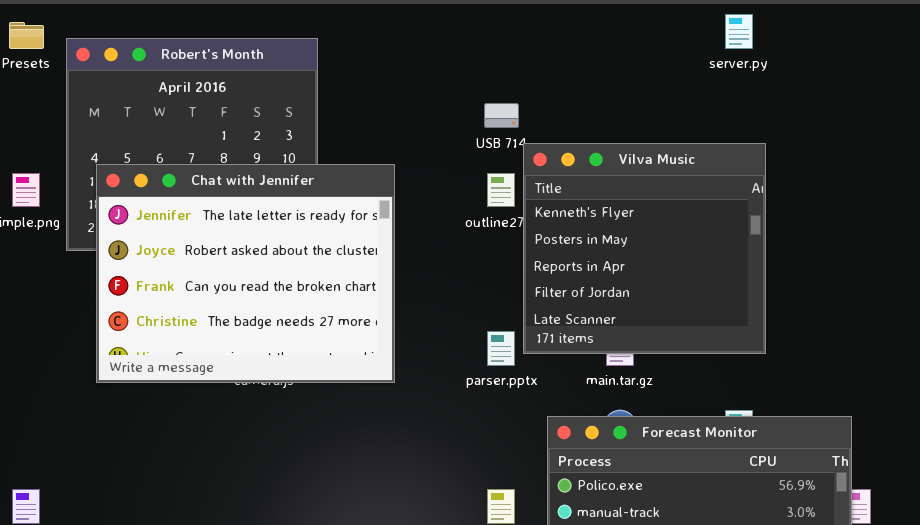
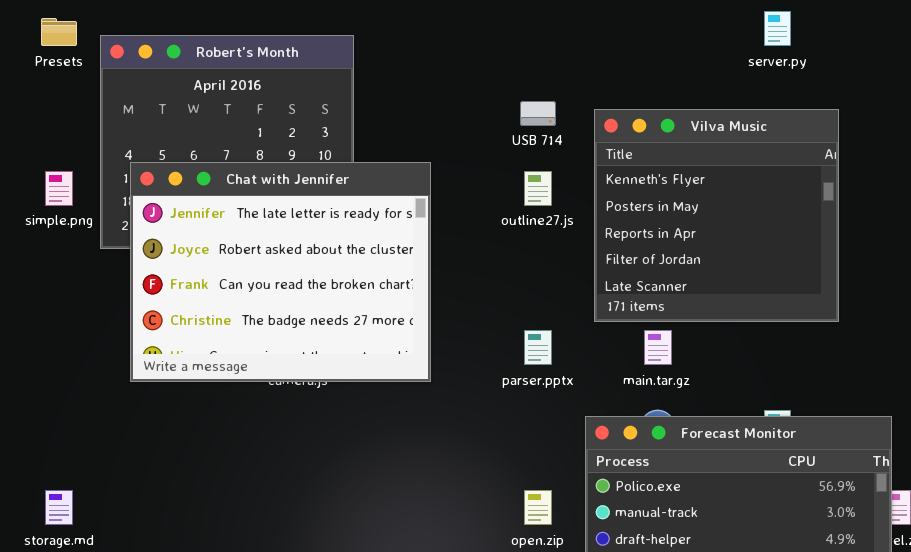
Vilva Music: [523,143,766,354] -> [594,109,839,322], moved

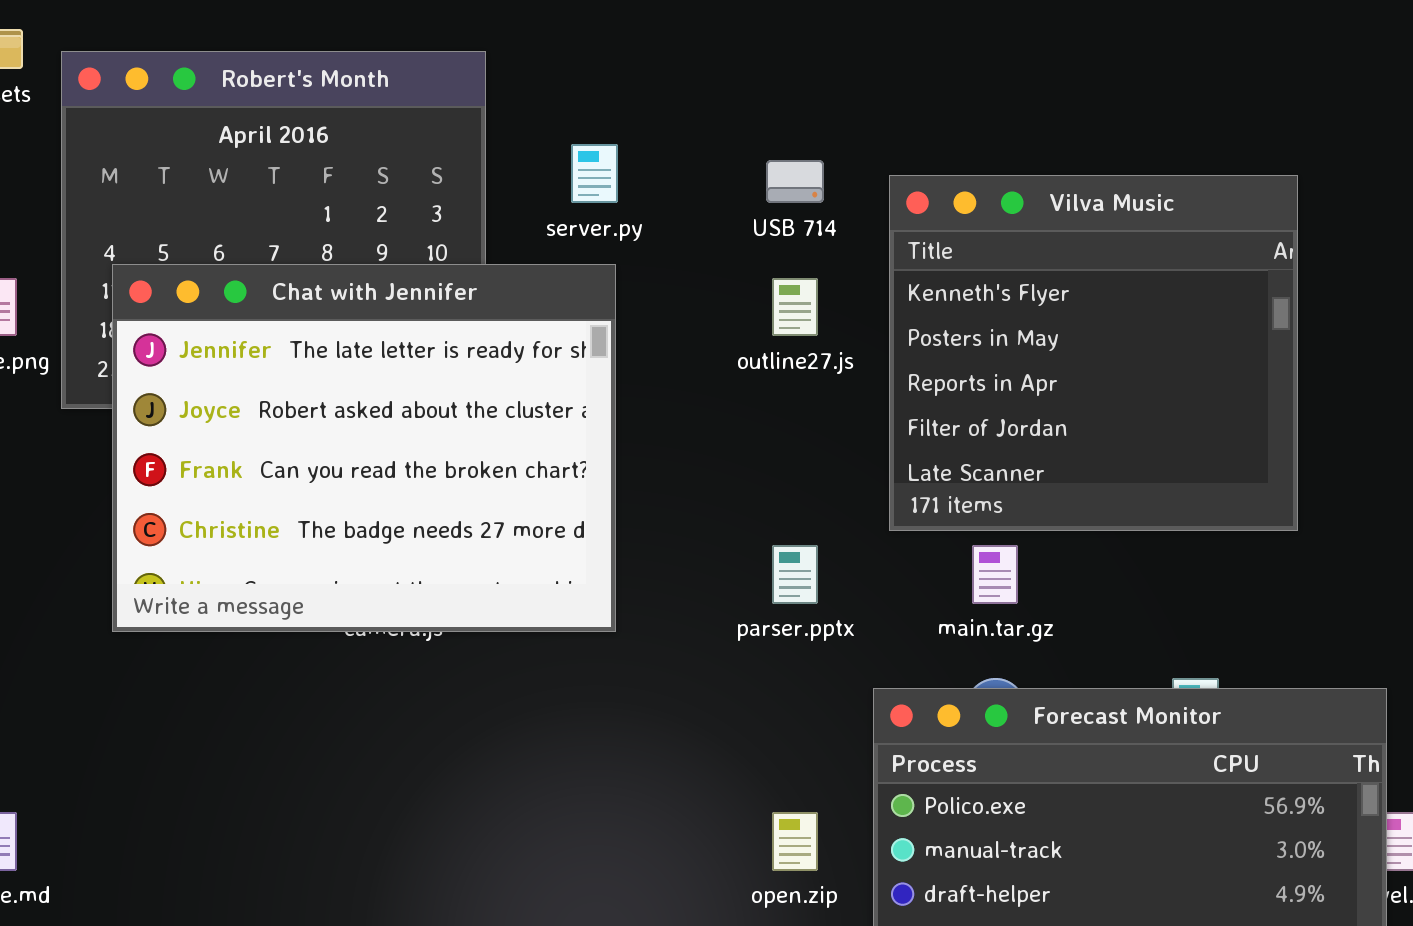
server.py: [764,11,791,46] -> [571,144,618,203], moved

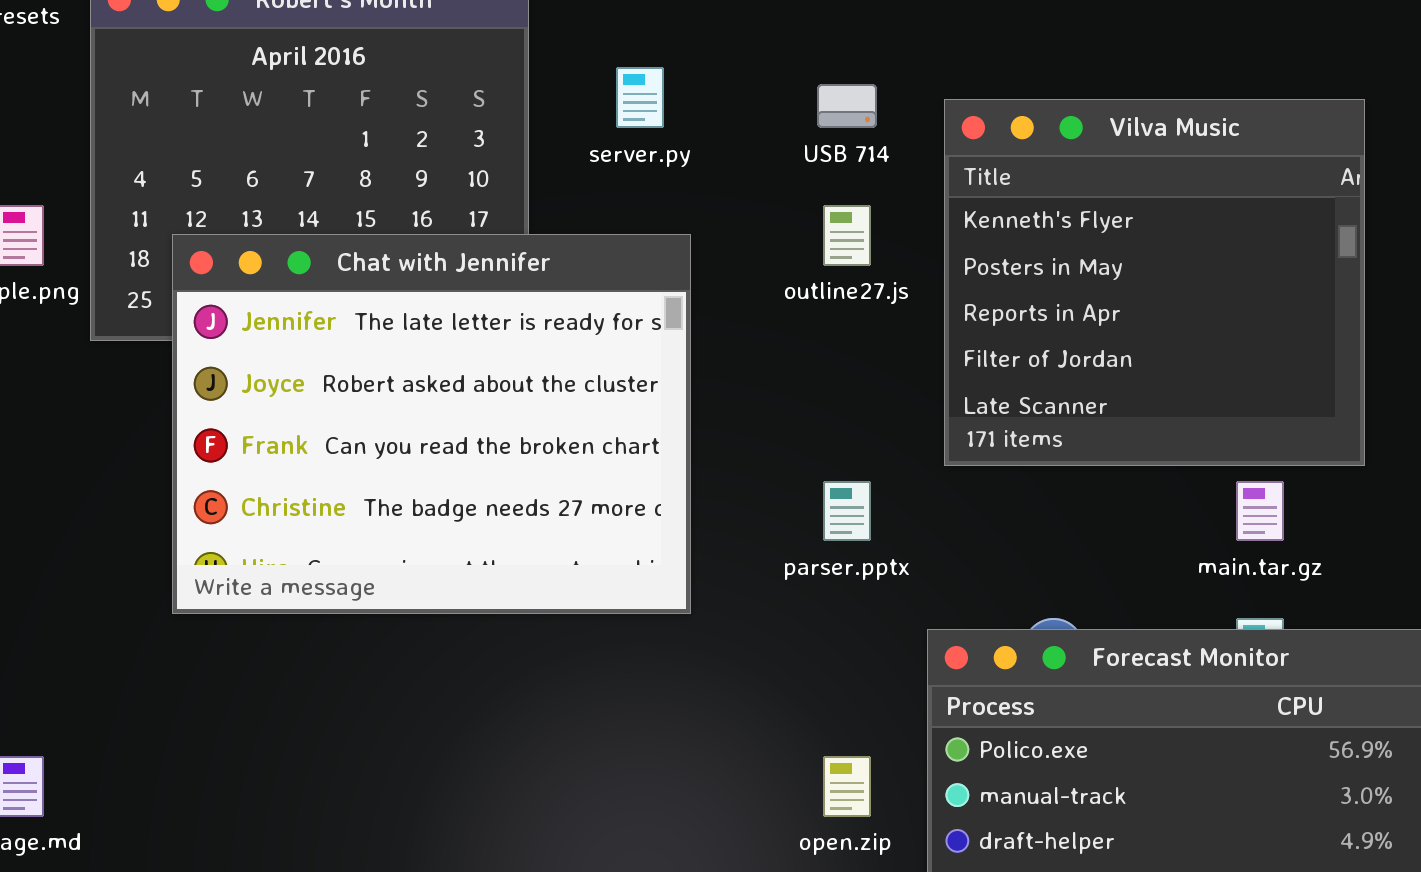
Chat with Jennifer: [112,264,616,632] -> [172,234,691,614], moved
main.tar.gz: [972,545,1018,604] -> [1236,481,1284,541], moved

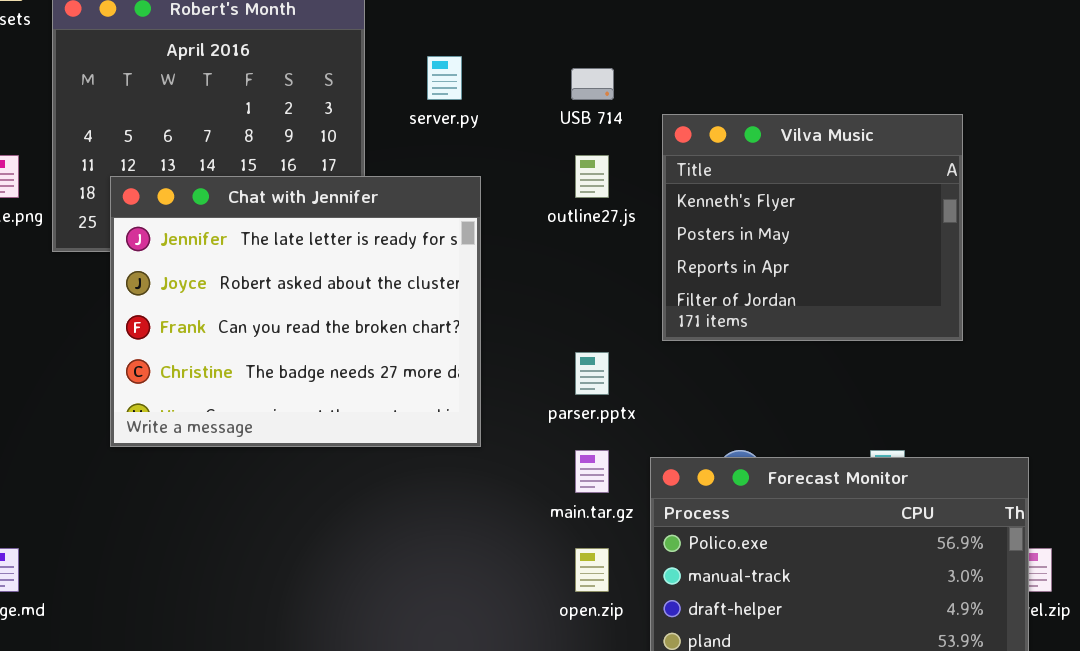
Vilva Music: [944,99,1365,466] -> [662,114,963,341], resized
main.tar.gz: [1236,481,1284,541] -> [575,450,609,493], moved

